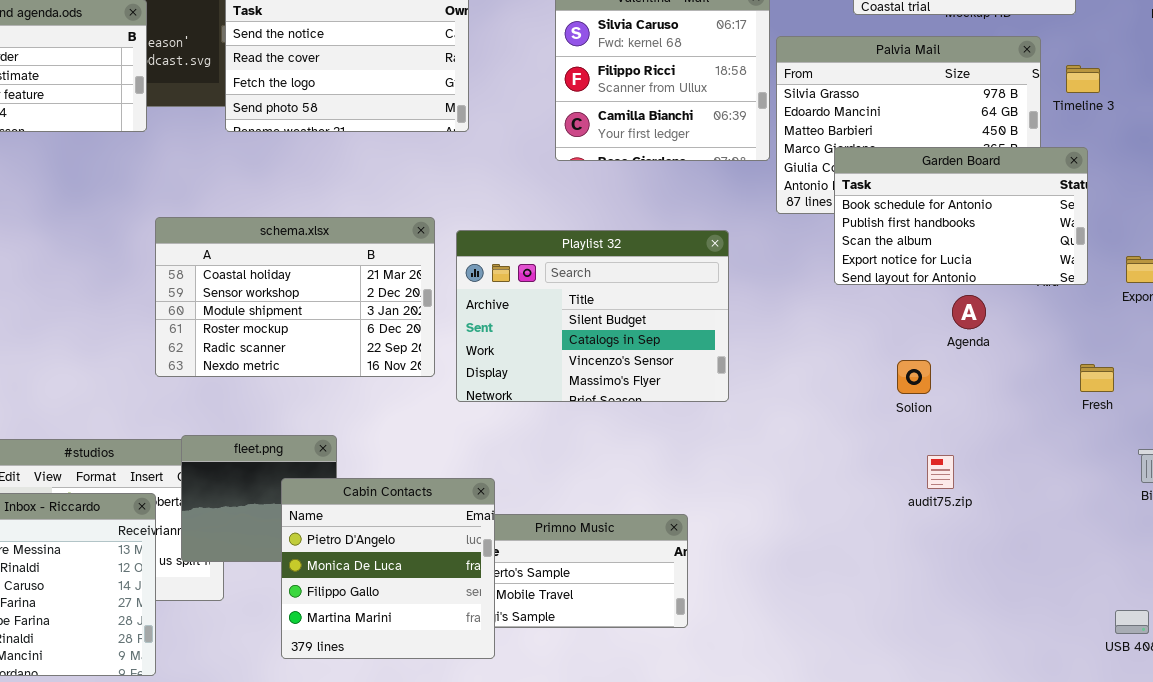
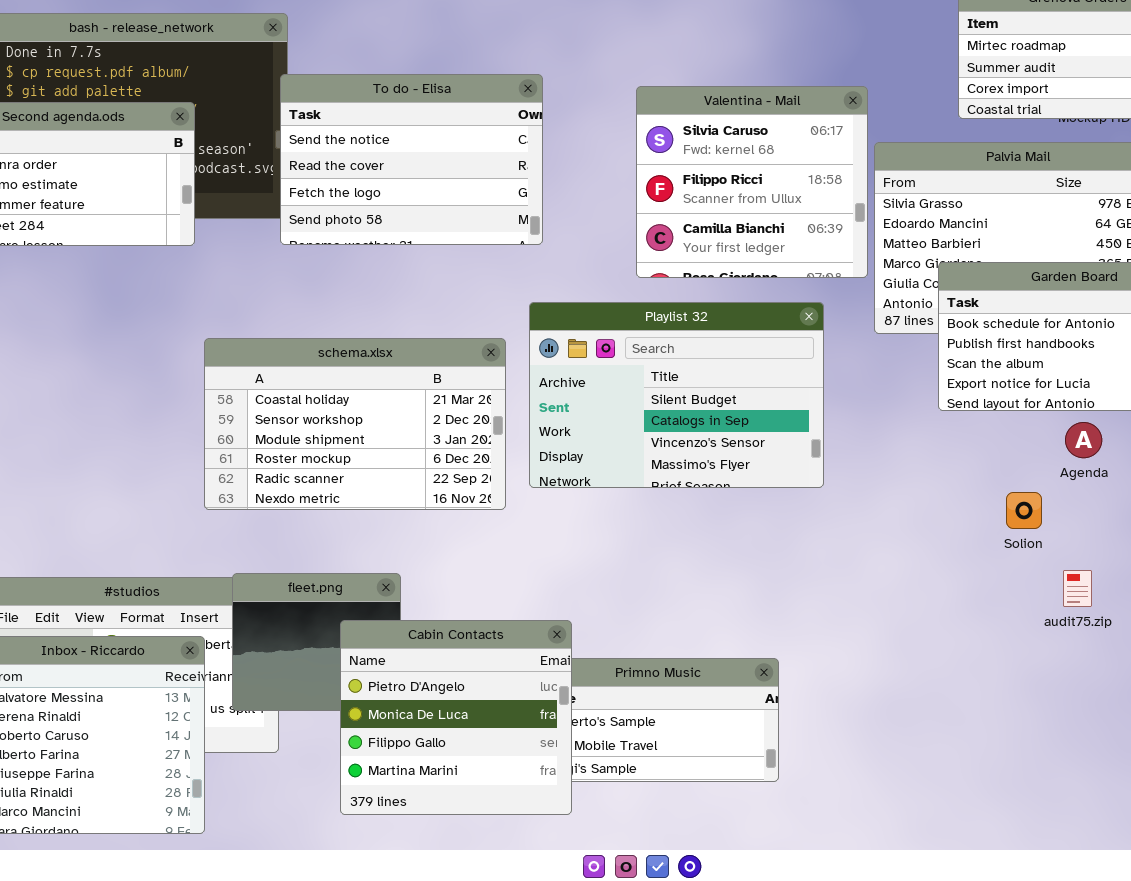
Playlist 32: [456,230,729,402] -> [529,302,824,488], moved
audit75.zip: [927,455,954,489] -> [1063,570,1092,607], moved

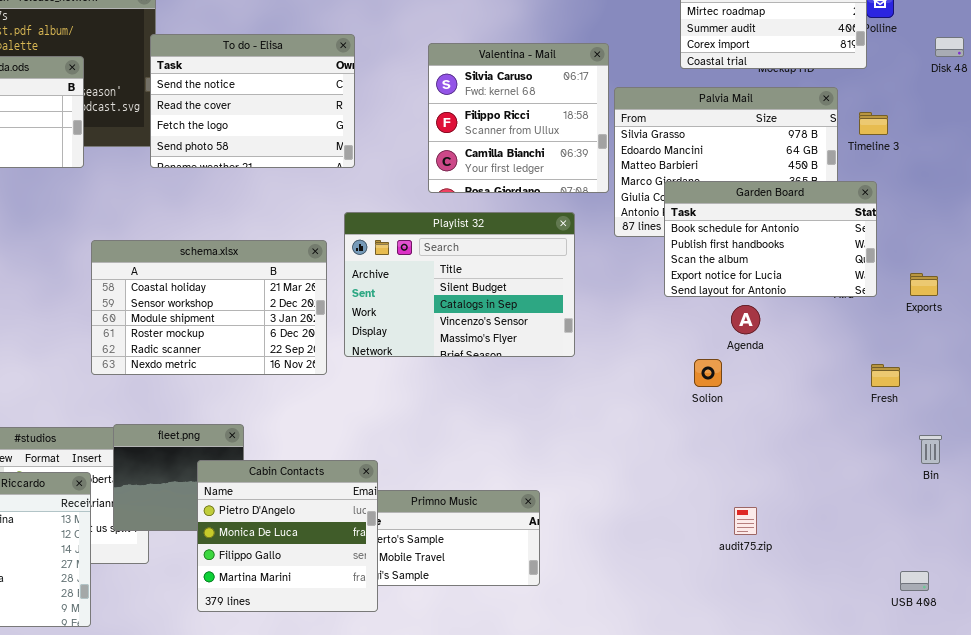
Agenda: [1065,422,1102,458] -> [731,305,760,334], moved
Solion: [1006,492,1042,529] -> [694,359,722,387], moved
audit75.zip: [1063,570,1092,607] -> [734,507,757,535], moved

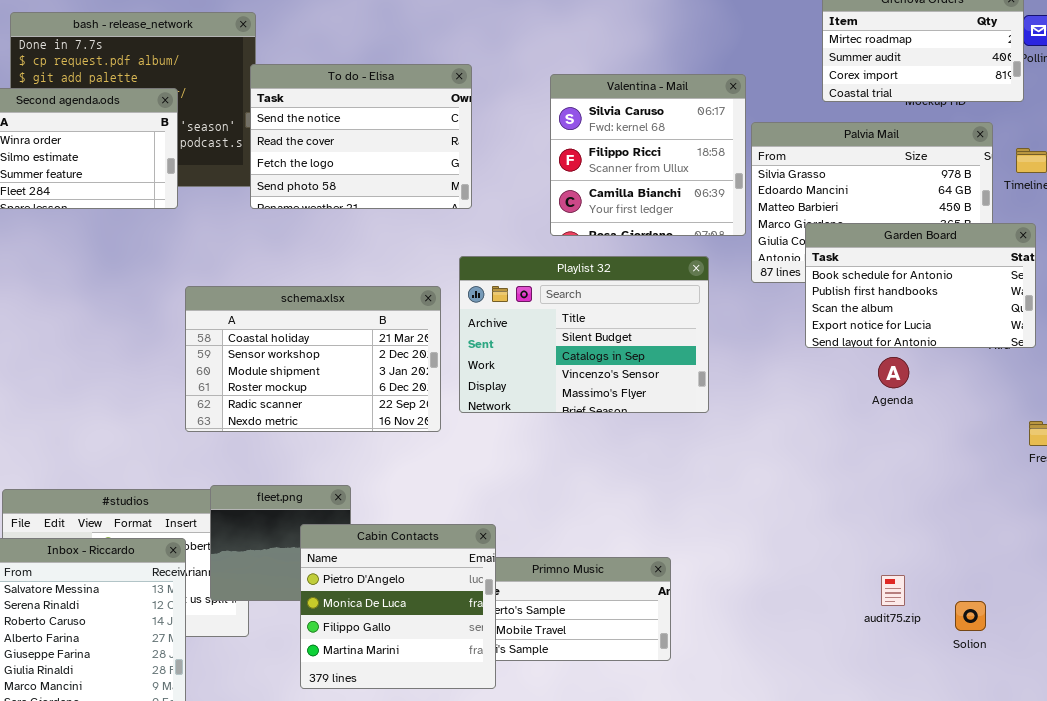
Solion: [694,359,722,387] -> [955,601,986,631], moved

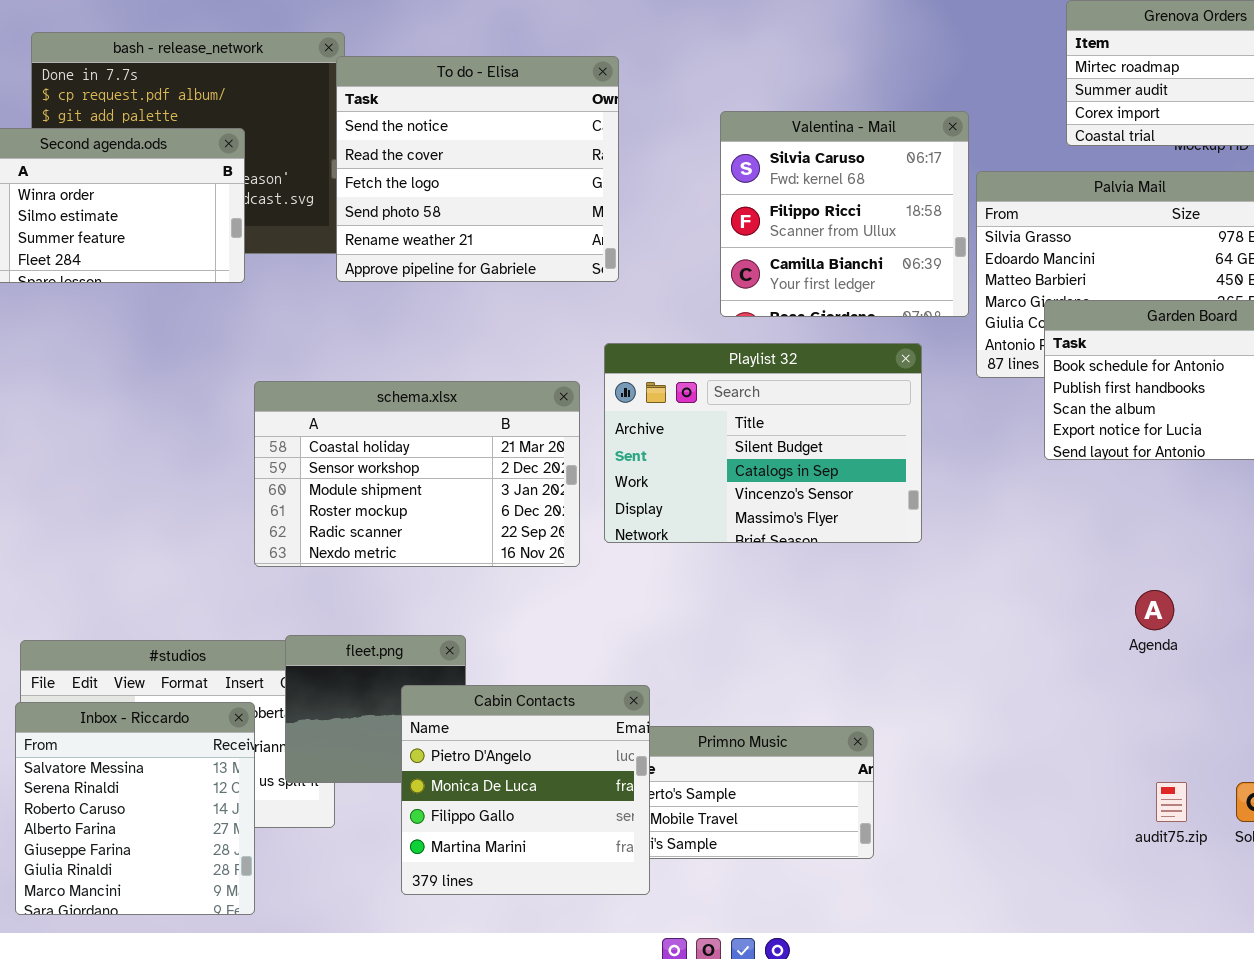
To do - Elisa: [250,64,472,209] -> [336,56,619,282], resized
Agenda: [878,357,909,388] -> [1135,590,1174,630], moved
audit75.zip: [881,575,905,606] -> [1156,782,1187,822], moved

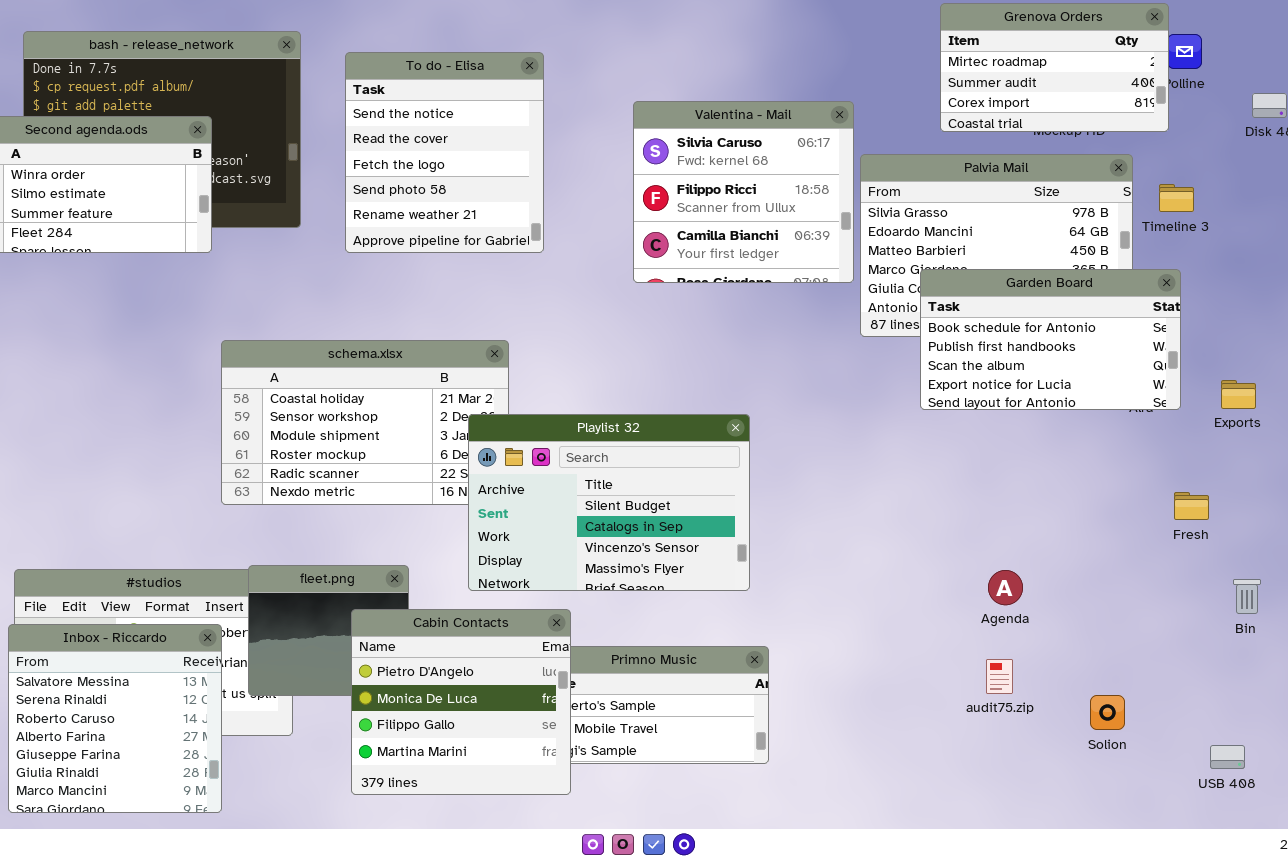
To do - Elisa: [336,56,619,282] -> [345,52,544,253], resized
Playlist 32: [604,343,922,543] -> [468,414,750,591], moved
Agenda: [1135,590,1174,630] -> [988,570,1023,605], moved
audit75.zip: [1156,782,1187,822] -> [986,659,1013,694], moved

